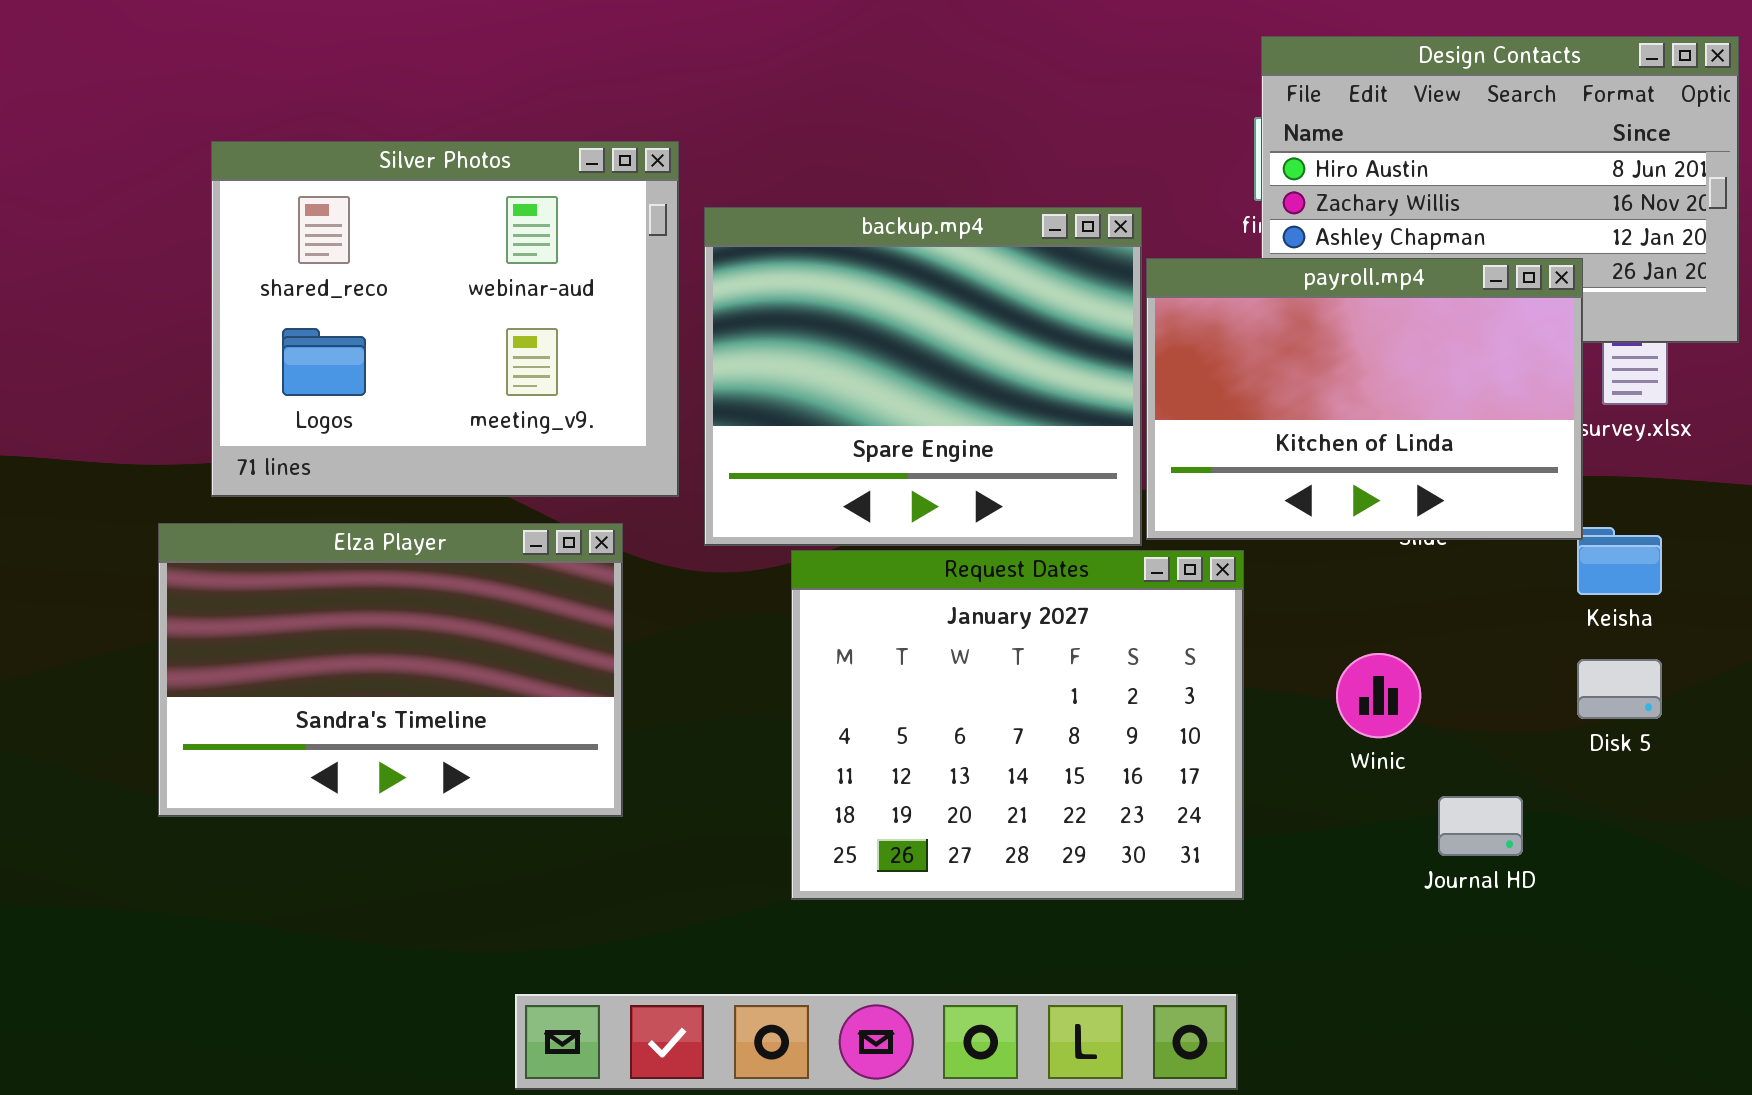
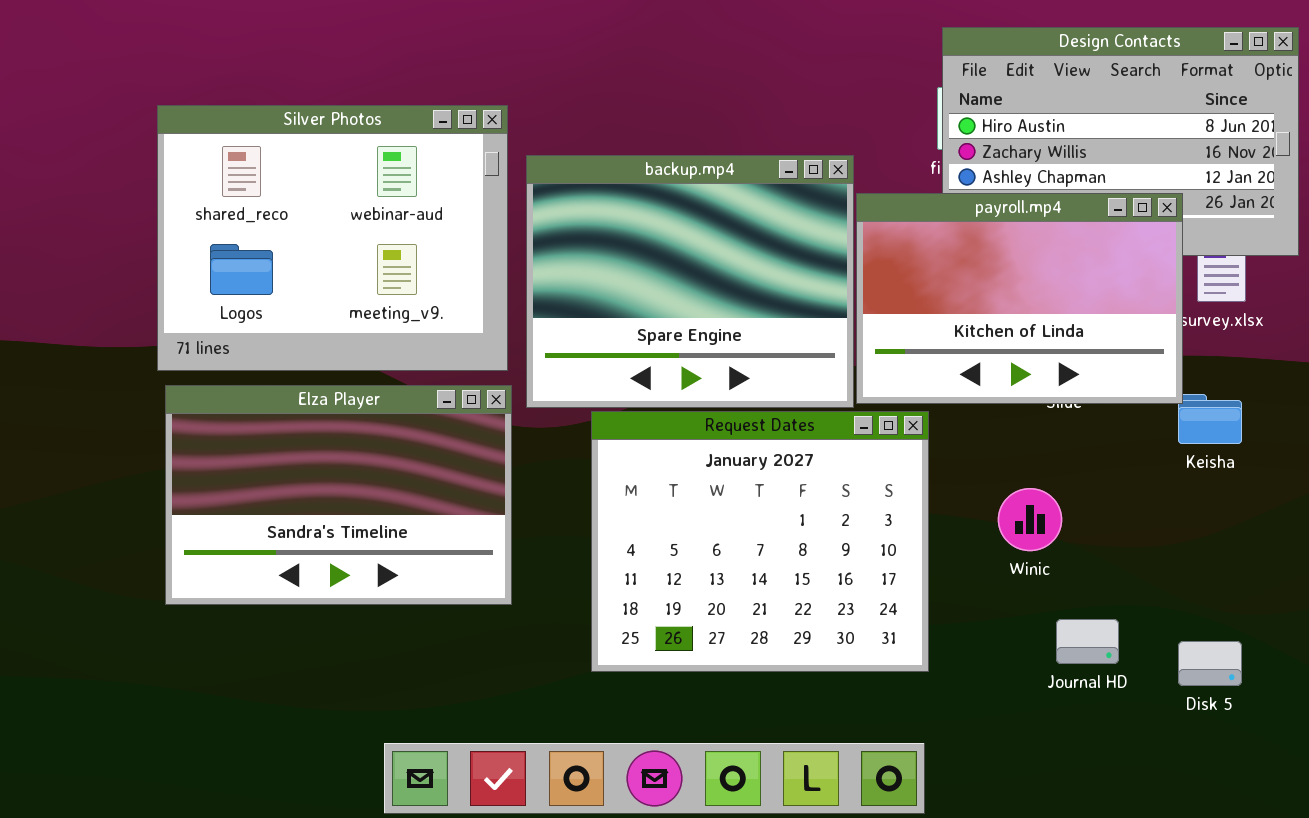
Elza Player: [158,523,623,817] -> [165,385,512,605], moved
Disk 5: [1577,659,1662,719] -> [1178,641,1242,686], moved
Journal HD: [1438,796,1523,856] -> [1056,619,1119,664], moved

